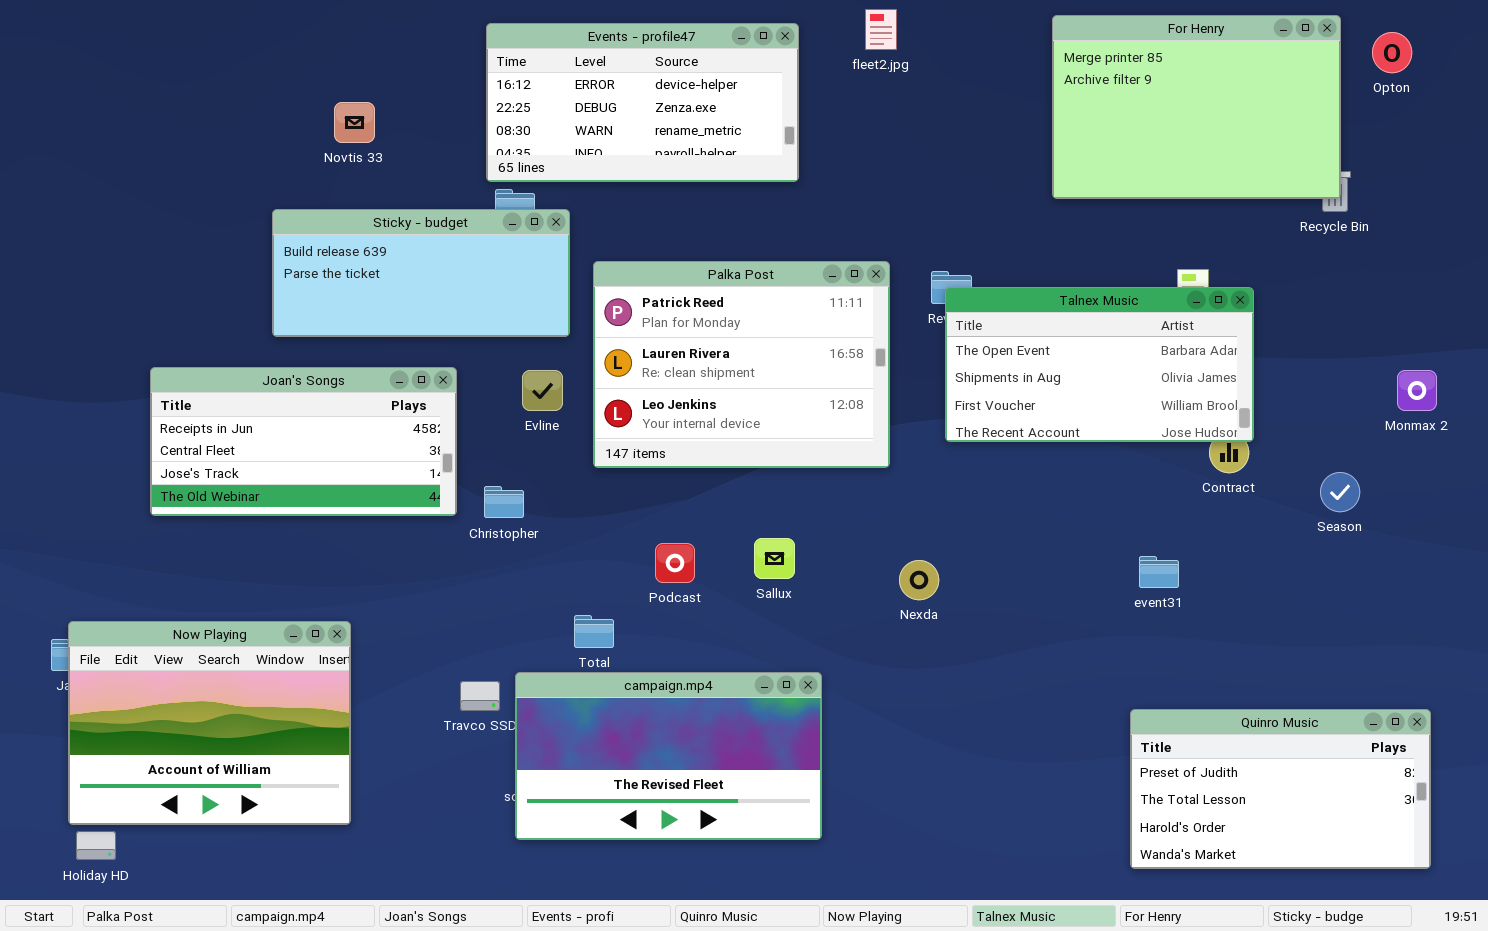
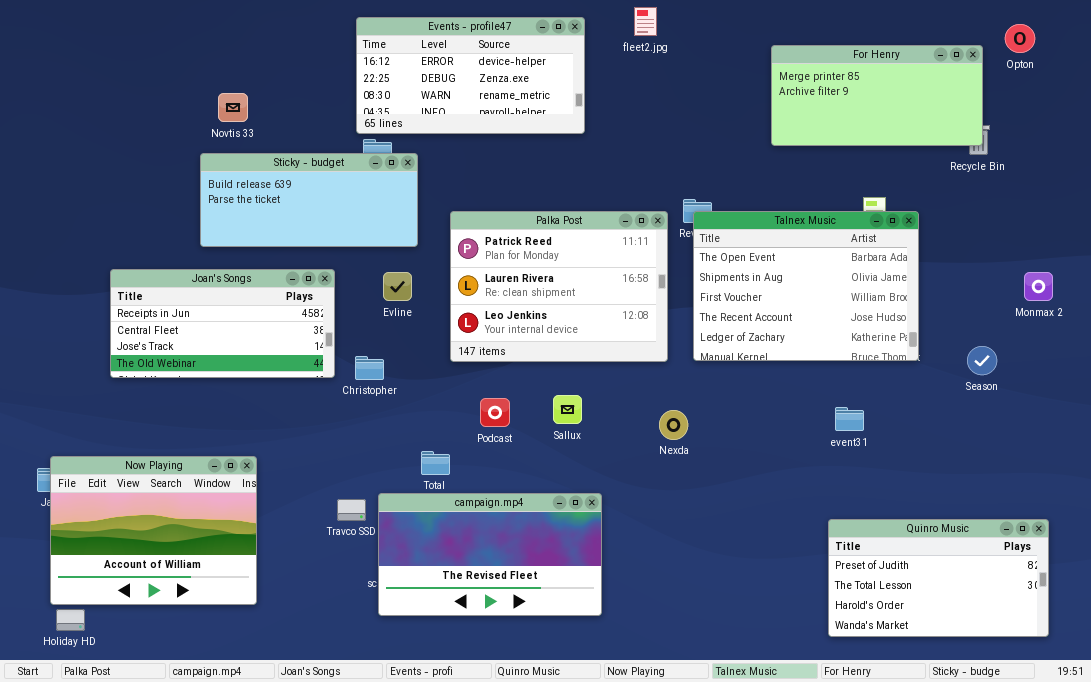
For Henry: [1052,15,1341,199] -> [771,45,983,146], resized
Novtis 33: [334,102,375,143] -> [218,93,248,122], moved
Palka Post: [593,261,890,468] -> [450,211,668,362], moved
Talnex Music: [945,287,1254,442] -> [693,211,919,361], resized

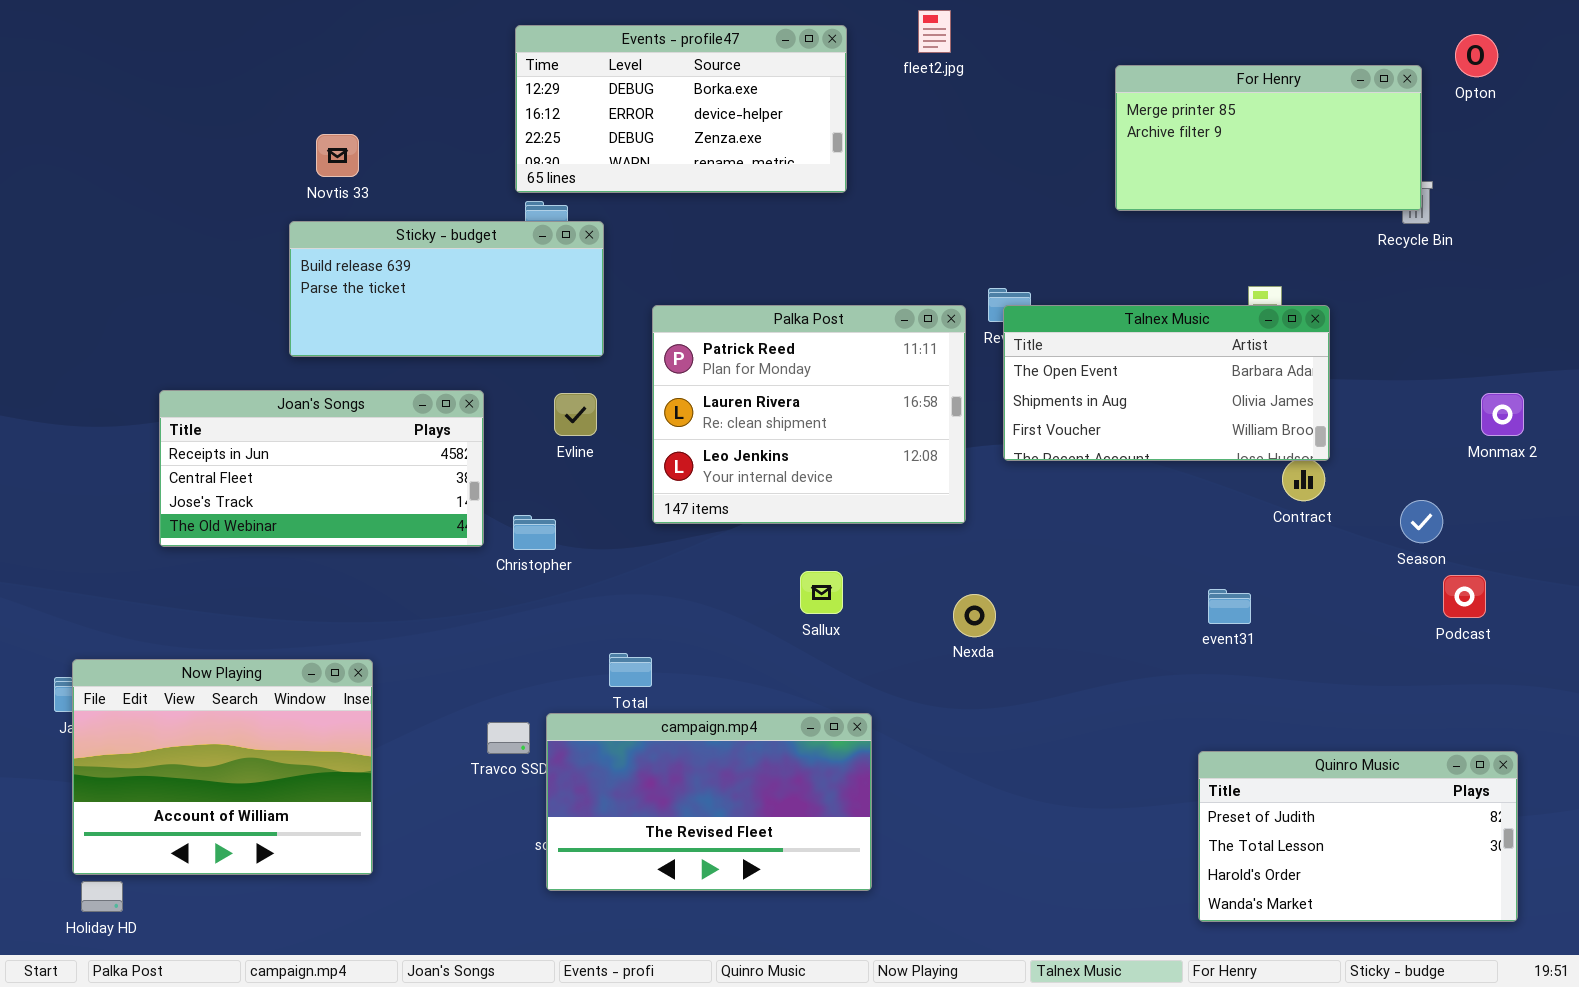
Events - profile47: [356,17,585,134] -> [515,25,847,193], scrolled up 1 row
Talnex Music: [693,211,919,361] -> [1003,305,1330,461], resized
Podcast: [480,398,510,427] -> [1443,575,1486,618], moved

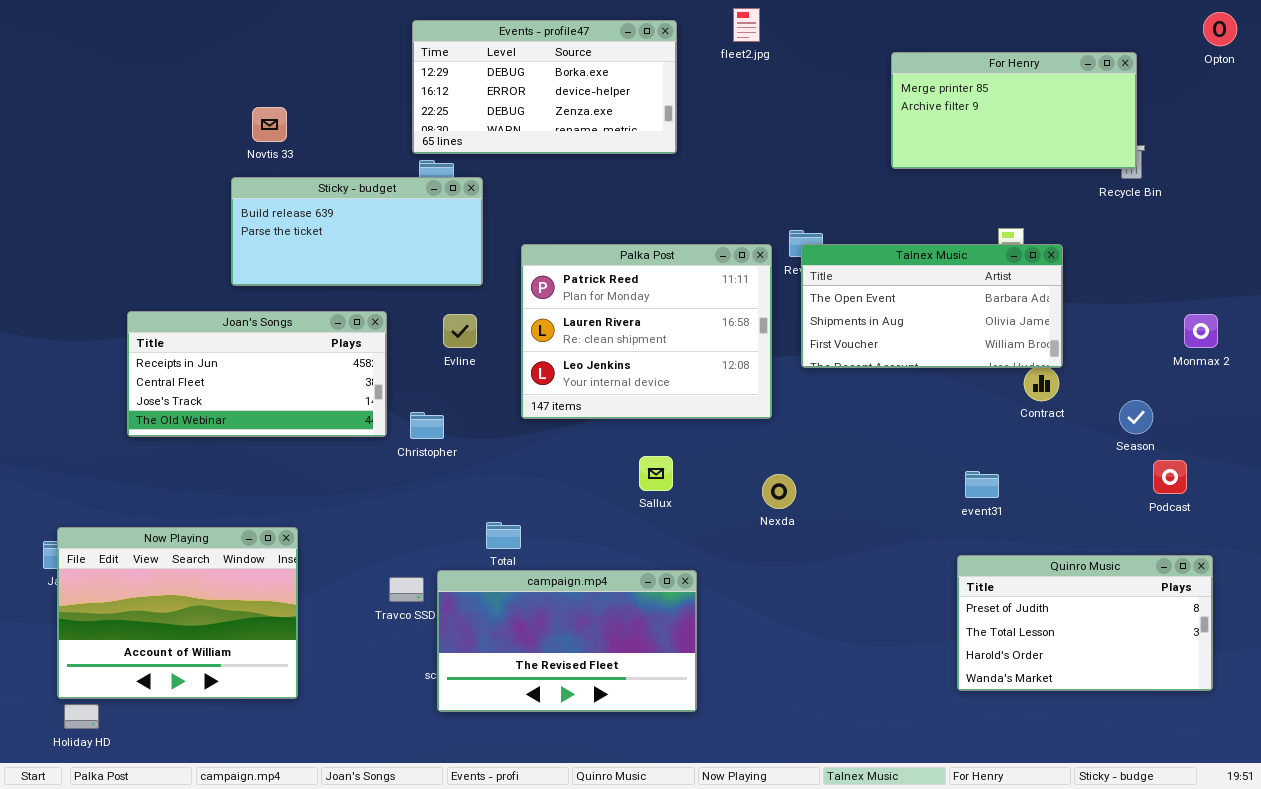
Opton: [1455,34,1498,77] -> [1203,12,1237,46], moved
Quinro Music: [1198,751,1518,922] -> [957,555,1213,691], moved

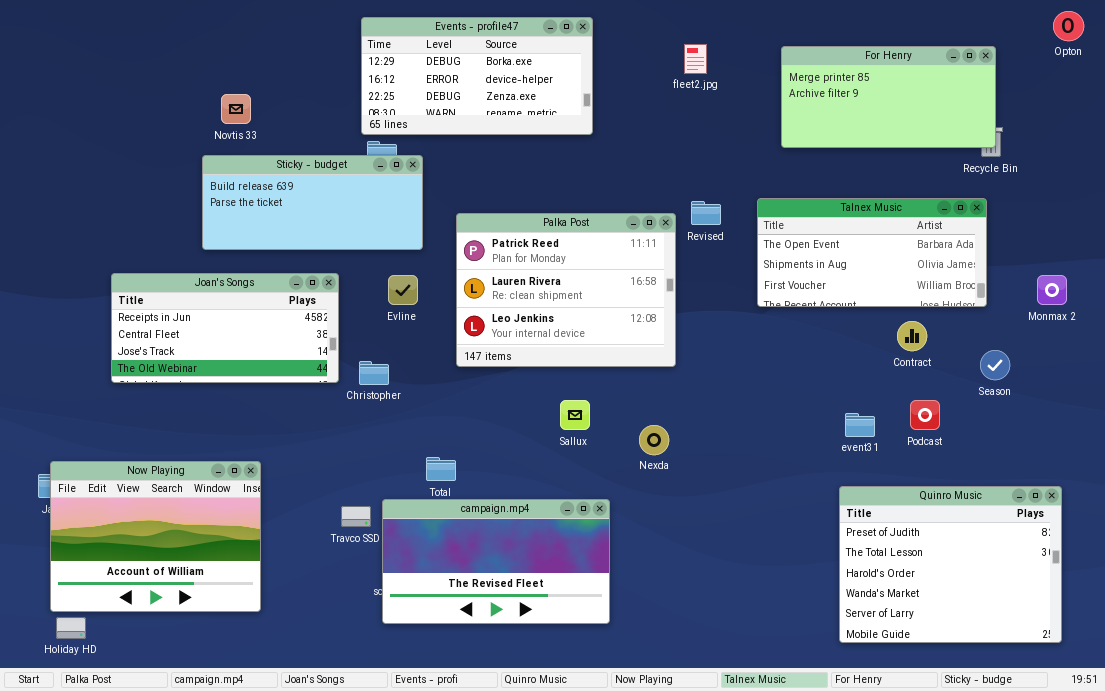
fleet2.jpg: [733,8,760,42] -> [684,44,707,74], moved
Talnex Music: [801,244,1063,368] -> [757,198,987,307], moved
Podcast: [1153,460,1187,494] -> [910,400,940,430], moved
Nexda: [762,474,796,509] -> [639,425,669,455], moved
Quinro Music: [957,555,1213,691] -> [839,486,1062,643], resized

